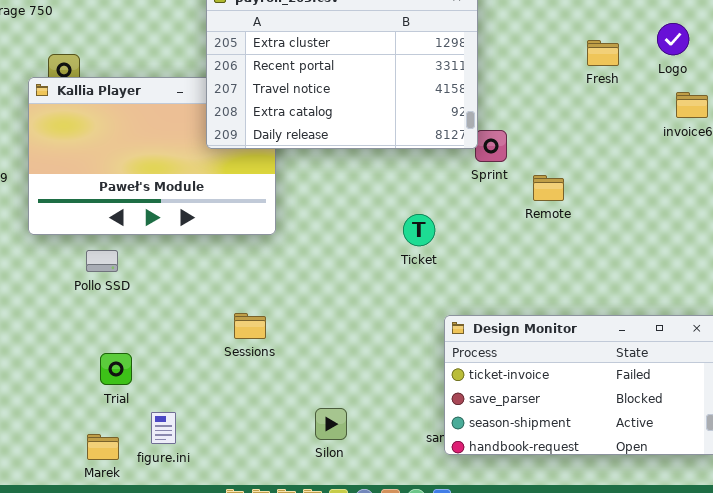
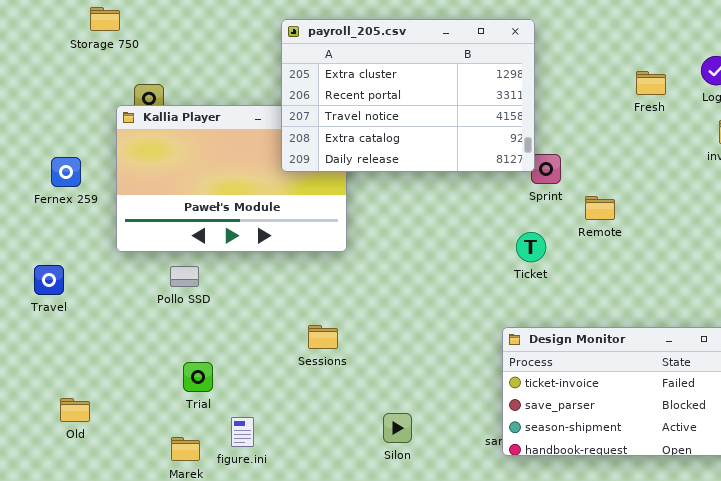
Ticket: [403,214,435,246] -> [516,232,546,262], moved

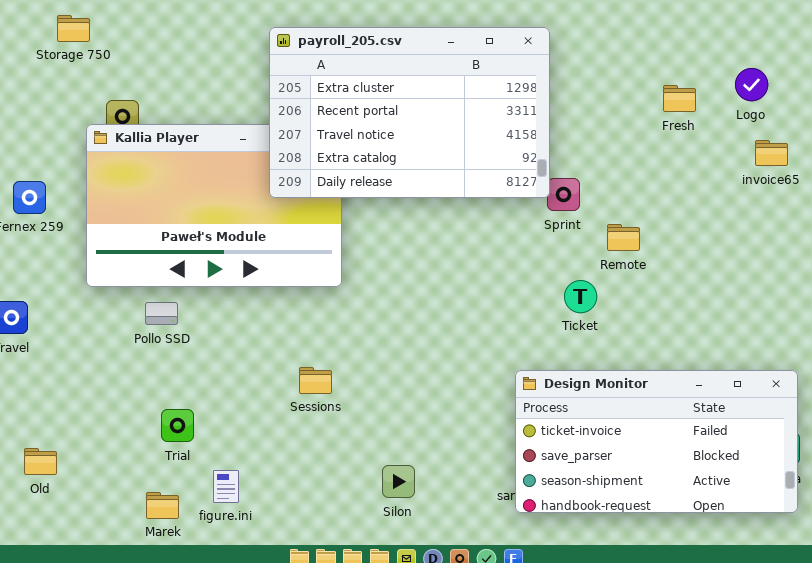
Ticket: [516,232,546,262] -> [564,280,597,313], moved

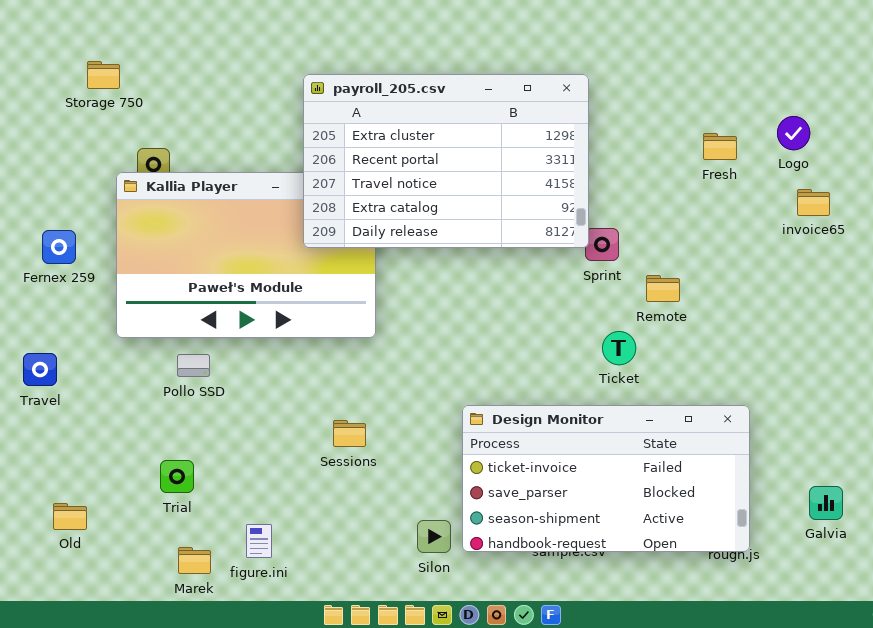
Design Monitor: [515,370,798,513] -> [462,405,750,552], moved
Trial: [161,409,194,442] -> [160,460,194,493], moved

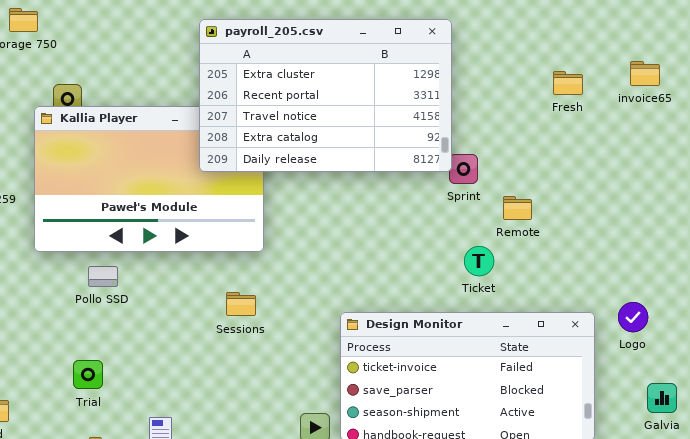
Logo: [777,116,810,150] -> [618,302,648,332], moved
invoice65: [797,189,830,216] -> [630,61,660,86], moved
Sessions: [333,420,366,447] -> [226,292,256,316], moved

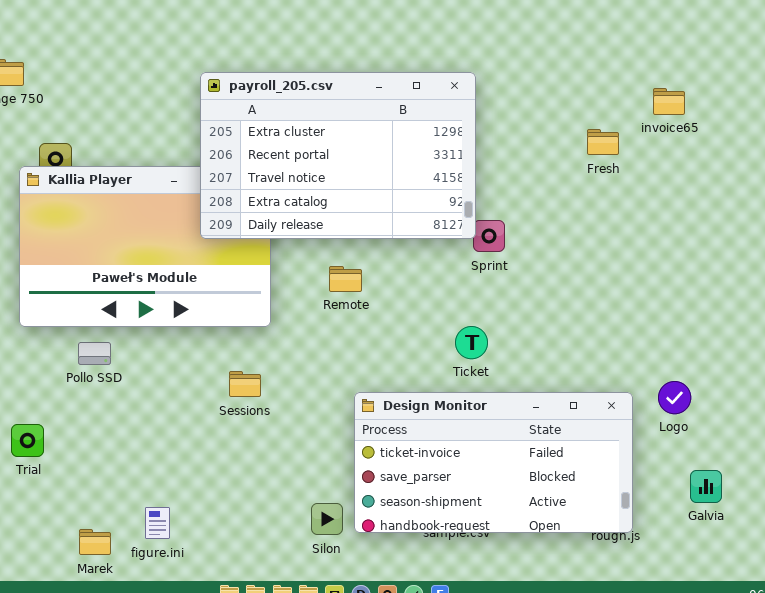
invoice65: [630,61,660,86] -> [653,88,685,115], moved
Remote: [503,196,532,220] -> [329,266,362,292], moved
Ticket: [464,246,494,276] -> [455,326,488,359], moved
Trial: [73,360,103,389] -> [11,424,44,457], moved

